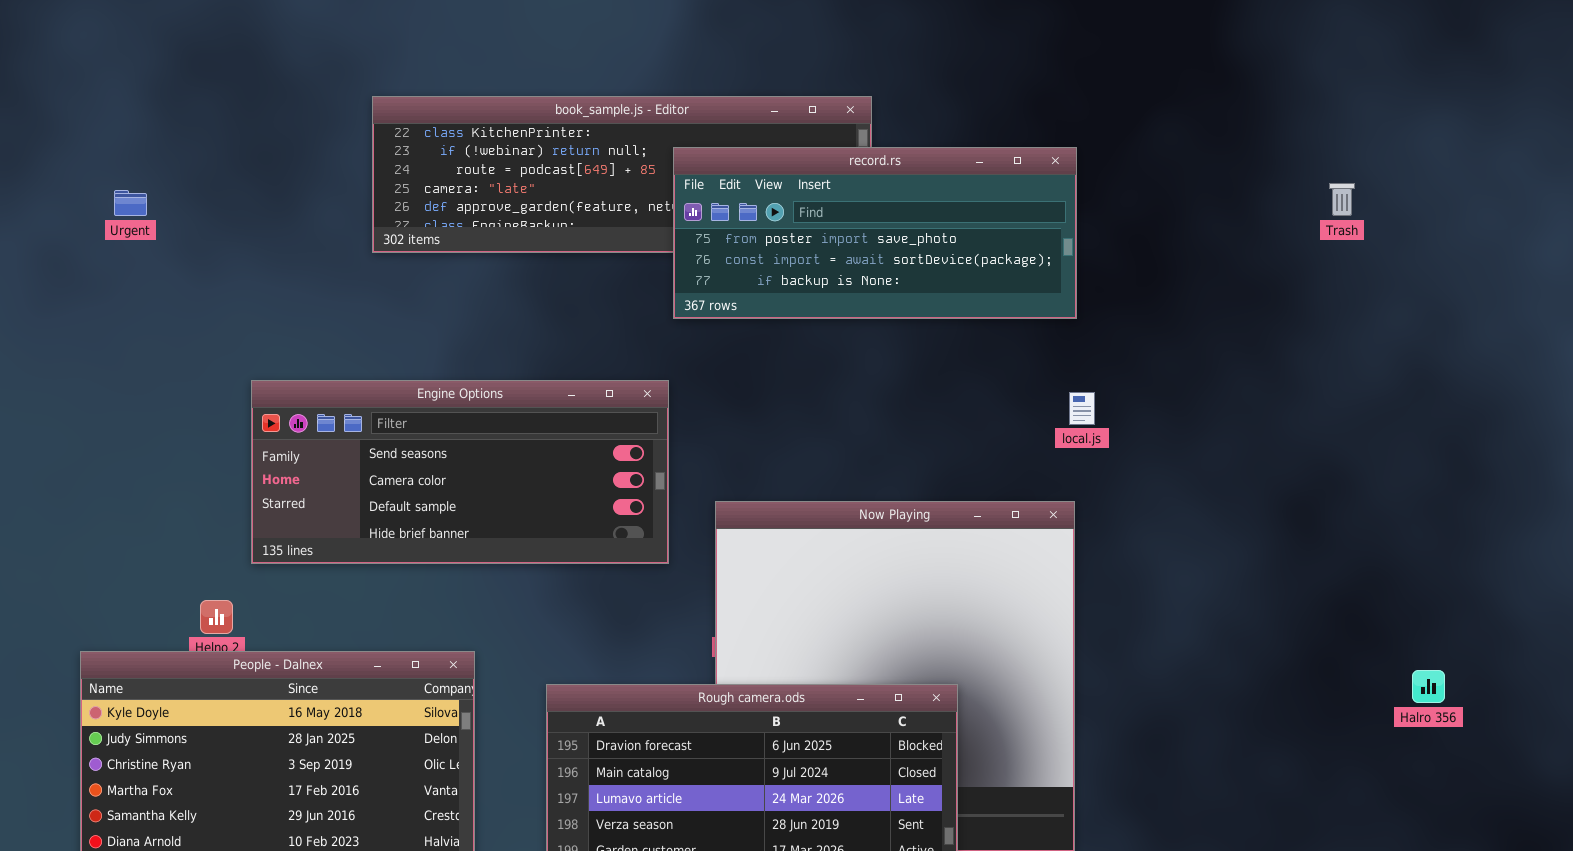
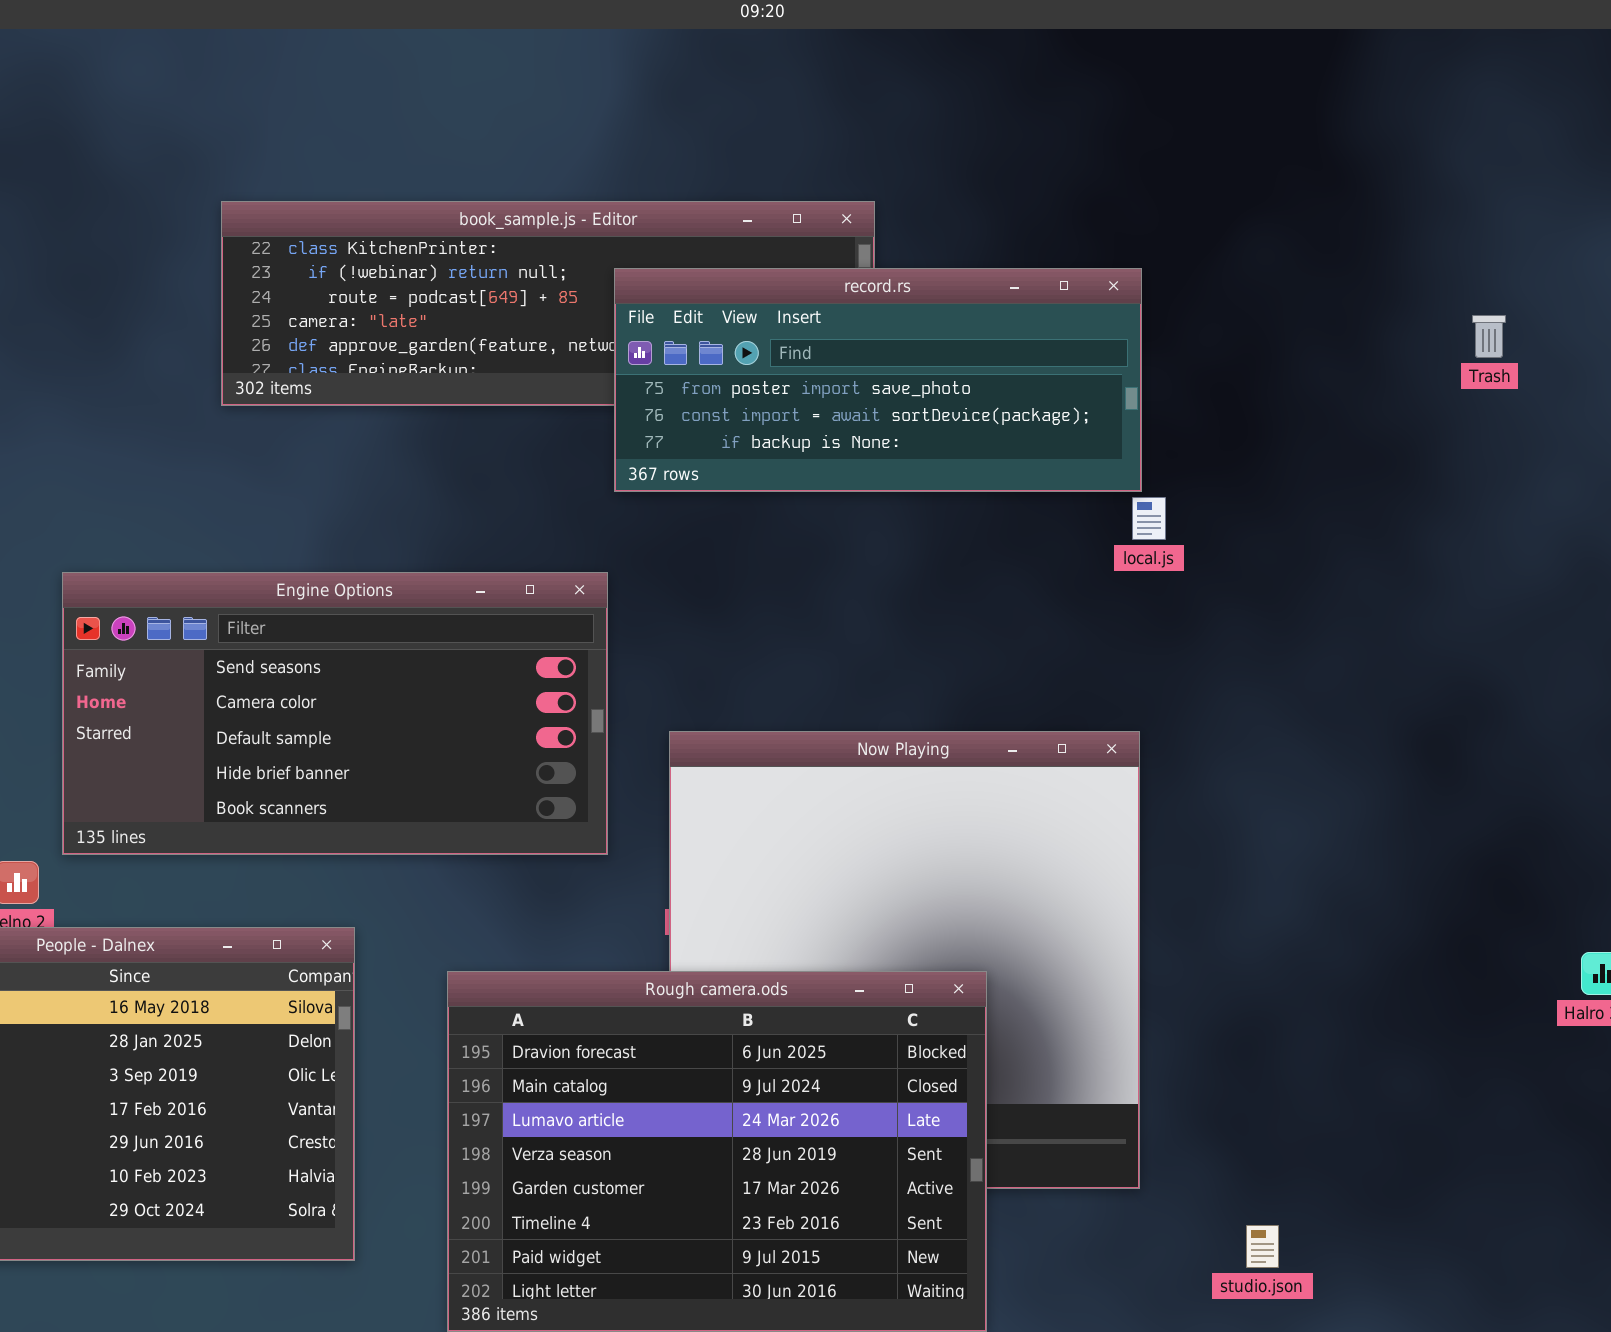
Engine Options: [251,380,669,564] -> [62,572,608,855], resized
local.js: [1069,392,1095,425] -> [1132,497,1166,540], moved

